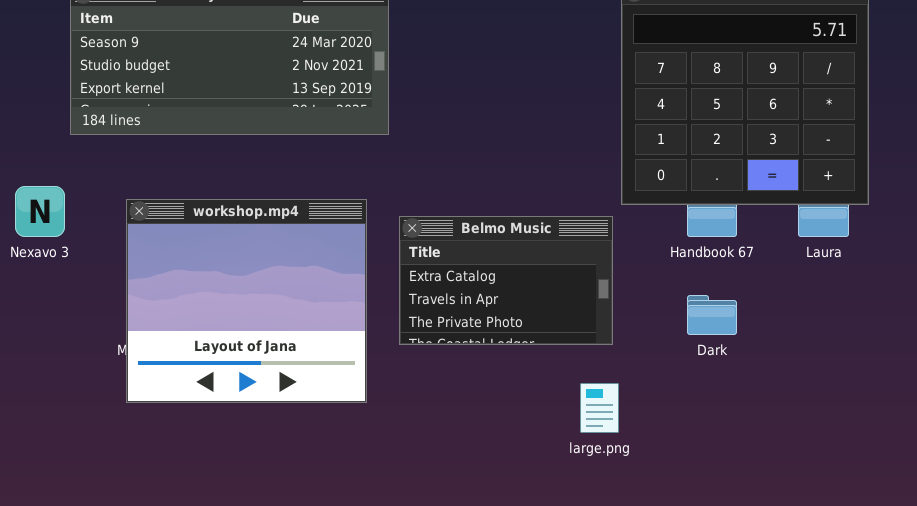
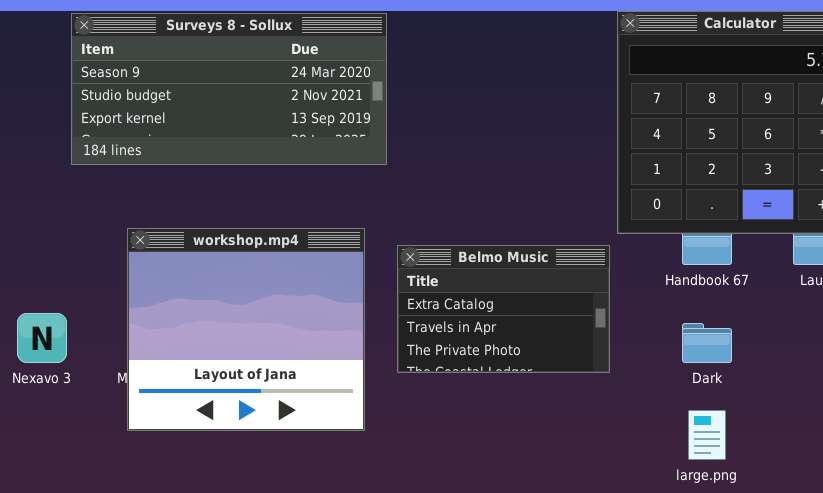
Nexavo 3: [15,186,65,237] -> [17,313,67,363], moved
large.png: [580,383,619,433] -> [688,410,726,460], moved

